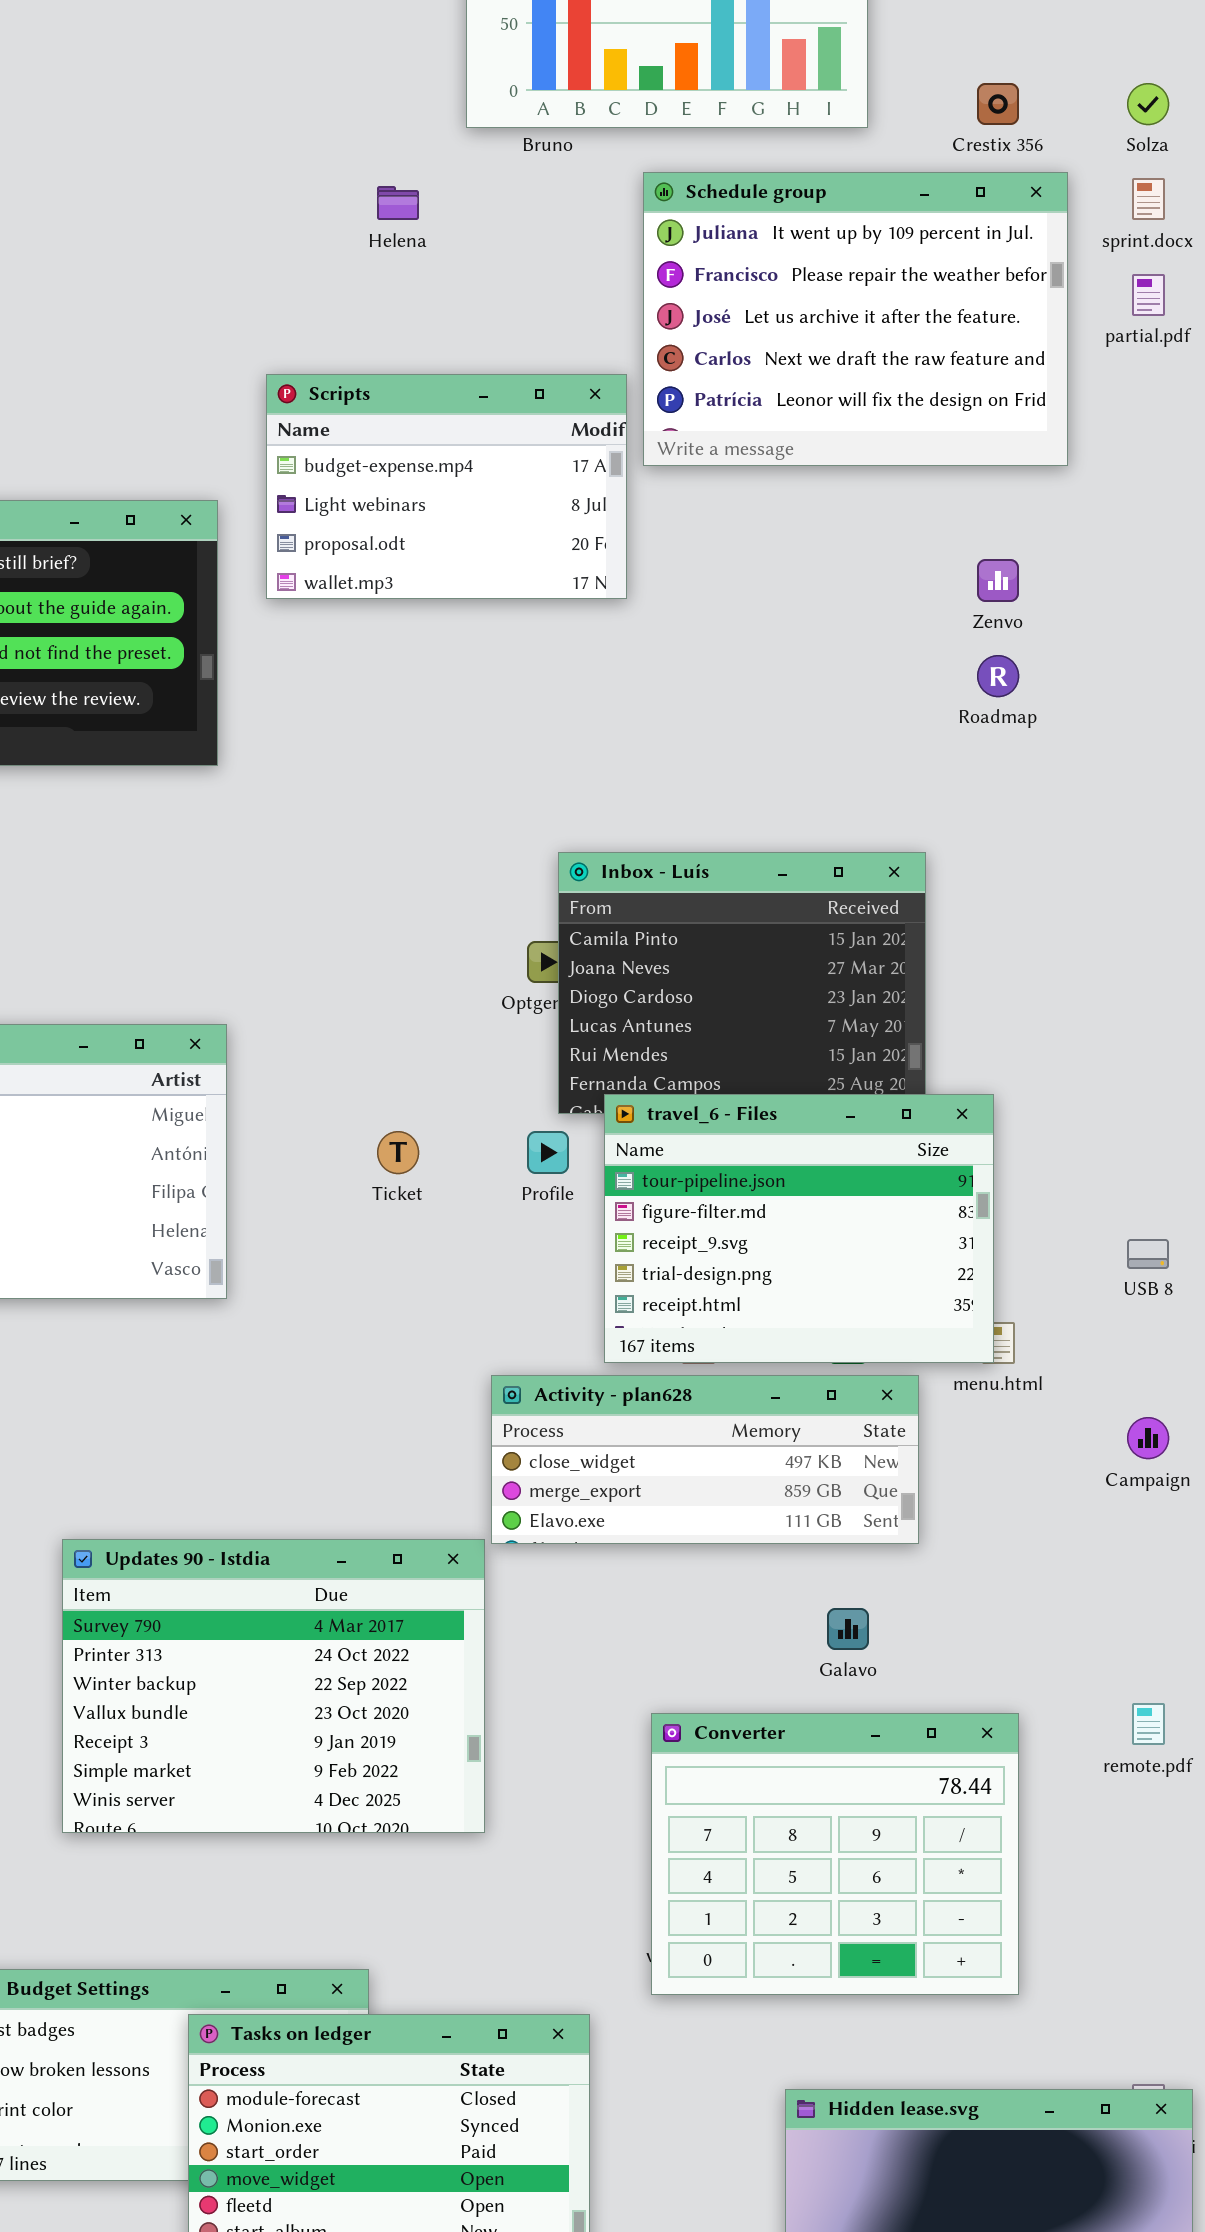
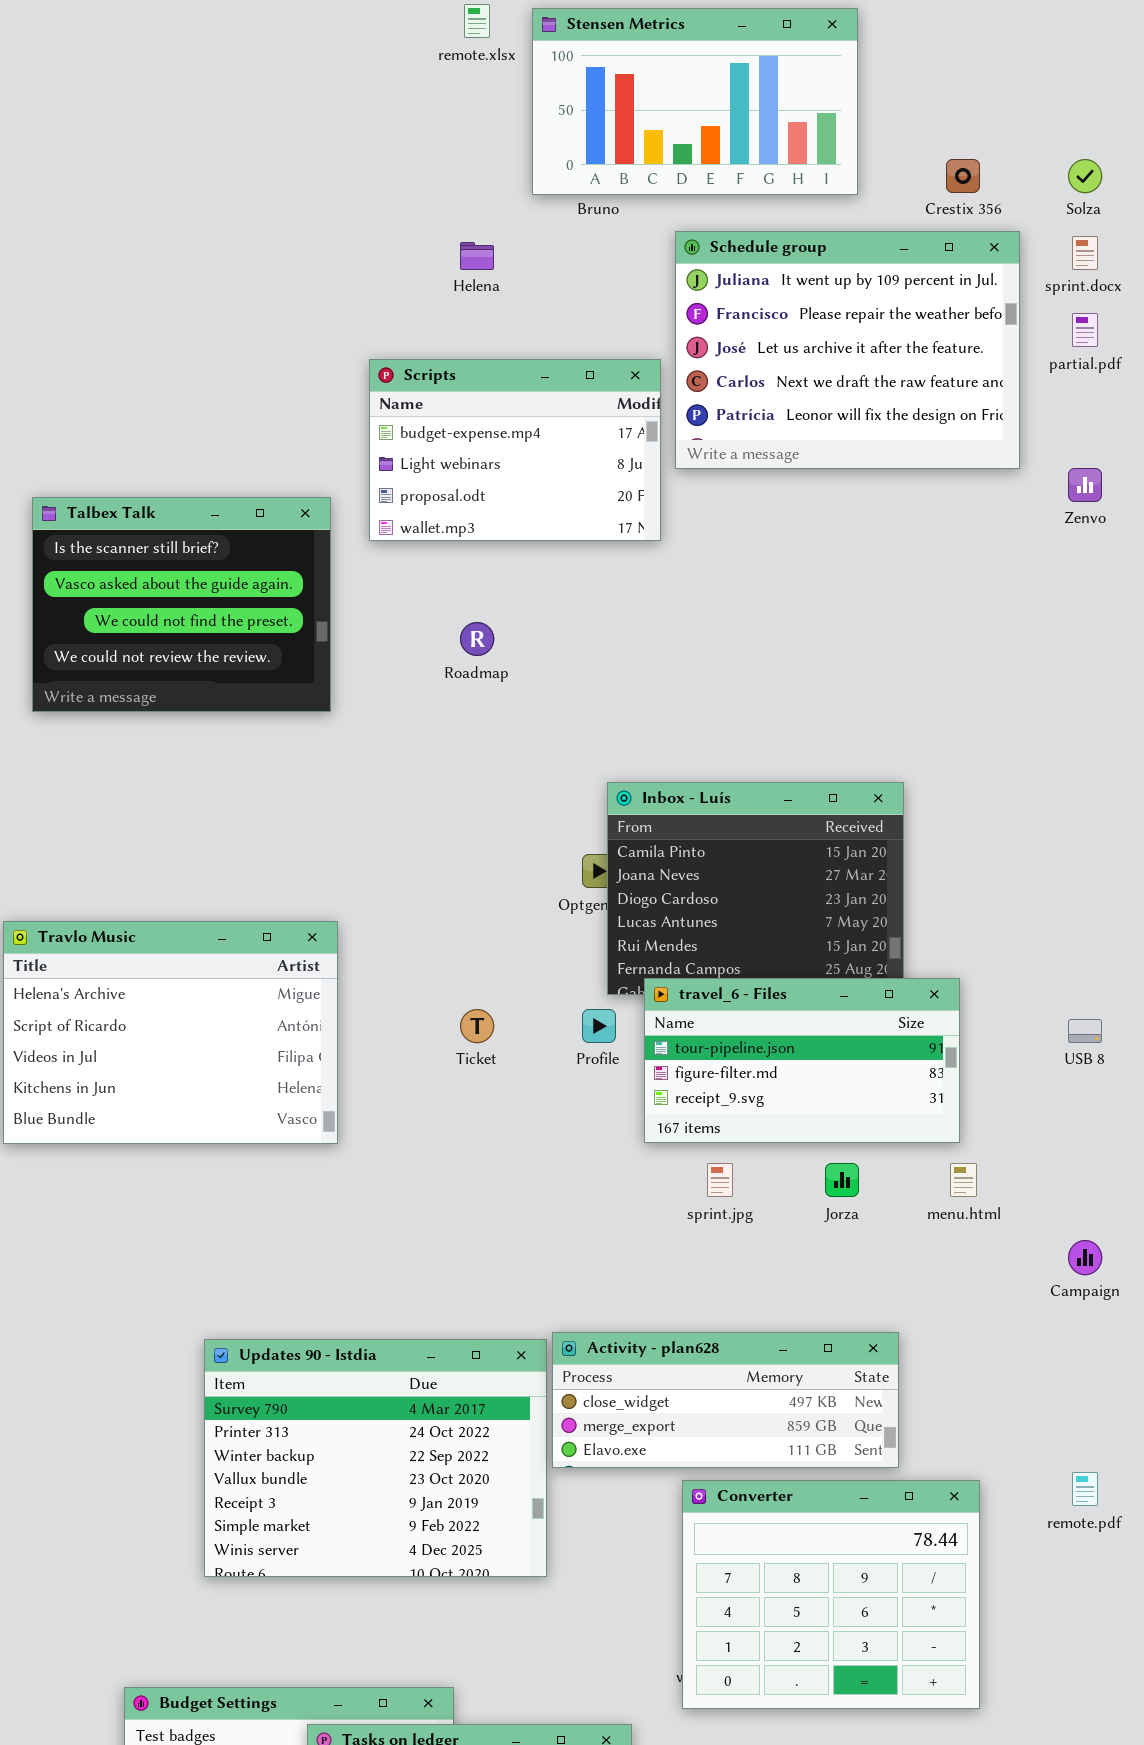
Scripts: [266,374,627,599] -> [369,359,661,541], moved
Zenvo: [977,559,1019,602] -> [1068,468,1102,502], moved
Roadmap: [977,655,1019,697] -> [460,622,494,656], moved
travel_6 - Files: [604,1094,994,1363] -> [644,978,960,1143], resized
USB 8: [1127,1239,1169,1269] -> [1068,1019,1102,1043], moved
Activity - plan628: [491,1375,919,1544] -> [552,1332,899,1468], moved

